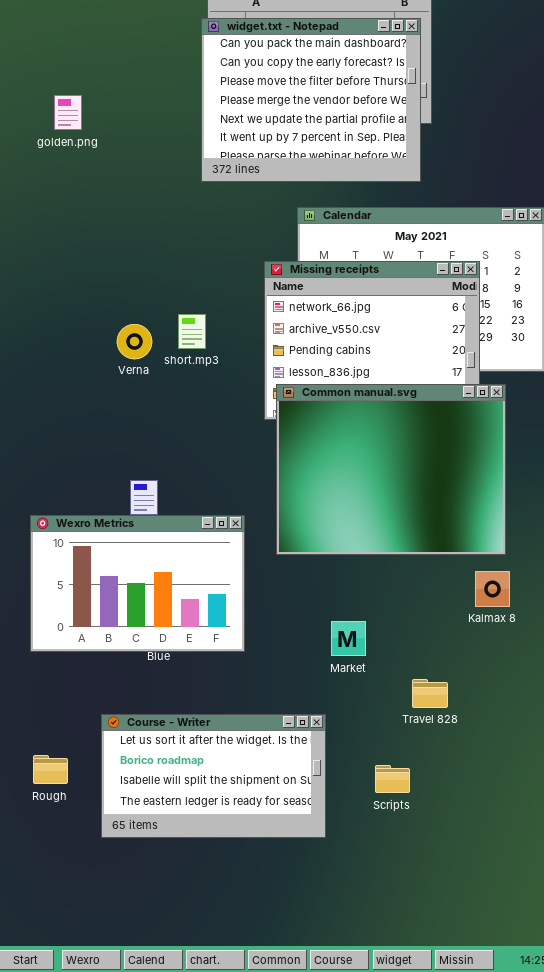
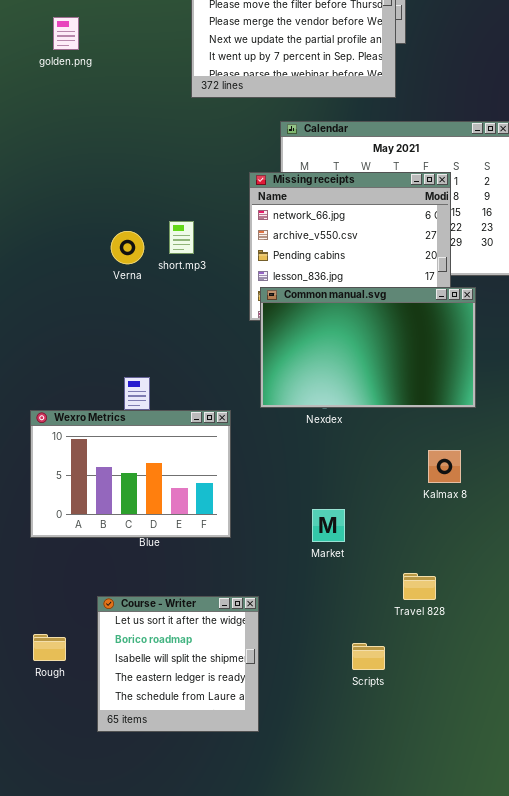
Common manual.svg: [276,384,506,555] -> [260,287,476,408], resized
Kalmax 8: [475,571,510,607] -> [428,450,461,483], moved
Travel 828: [412,679,448,708] -> [403,573,436,600], moved
Course - Writer: [101,714,326,838] -> [97,596,259,732], resized

